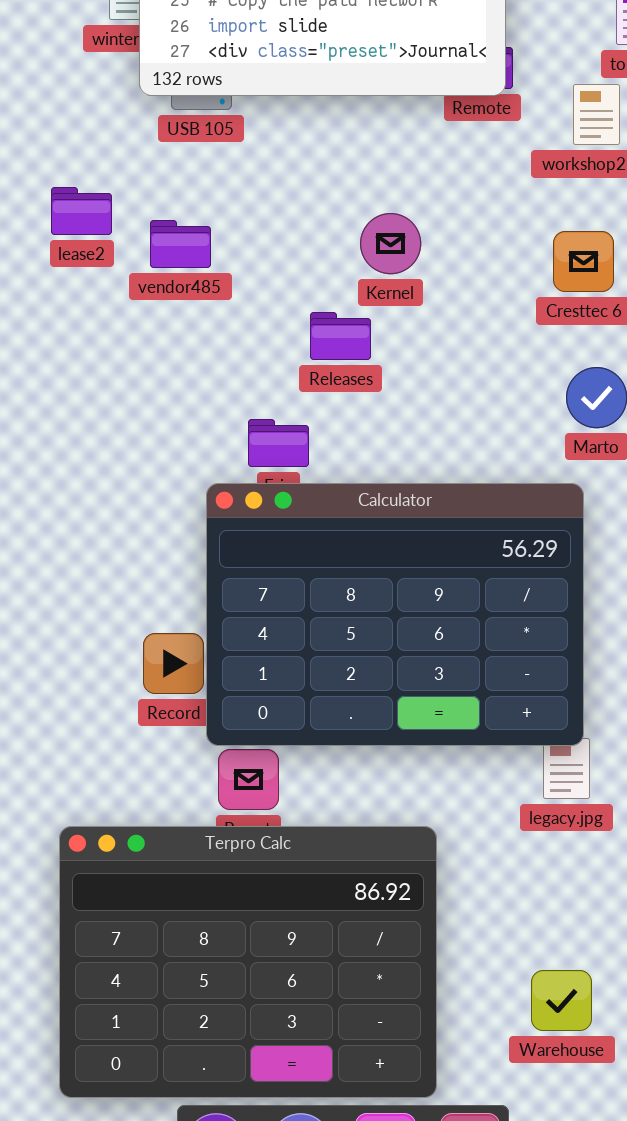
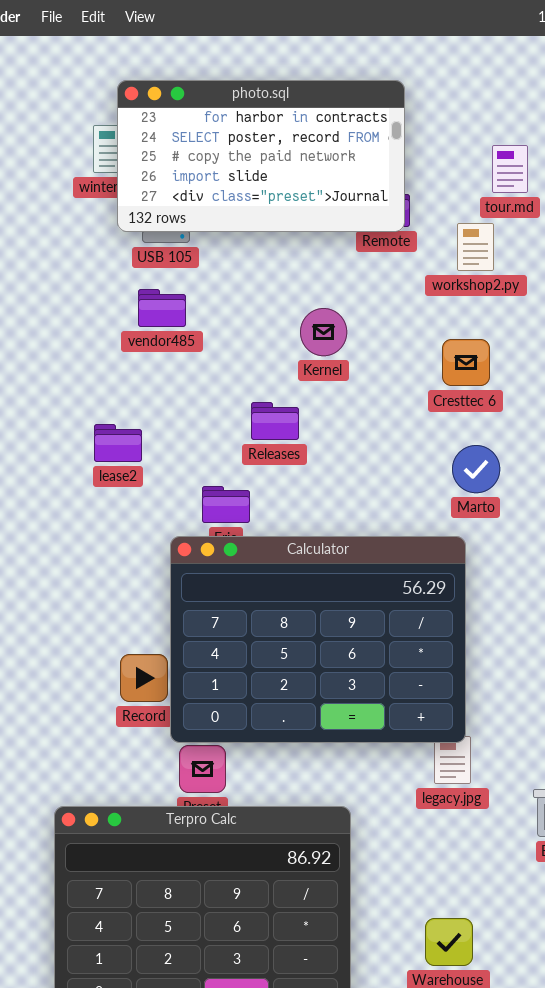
lease2: [51,187,112,235] -> [94,424,142,462], moved
Kernel: [360,213,421,274] -> [300,308,347,356], moved
vendor485: [150,220,211,268] -> [138,289,186,327], moved

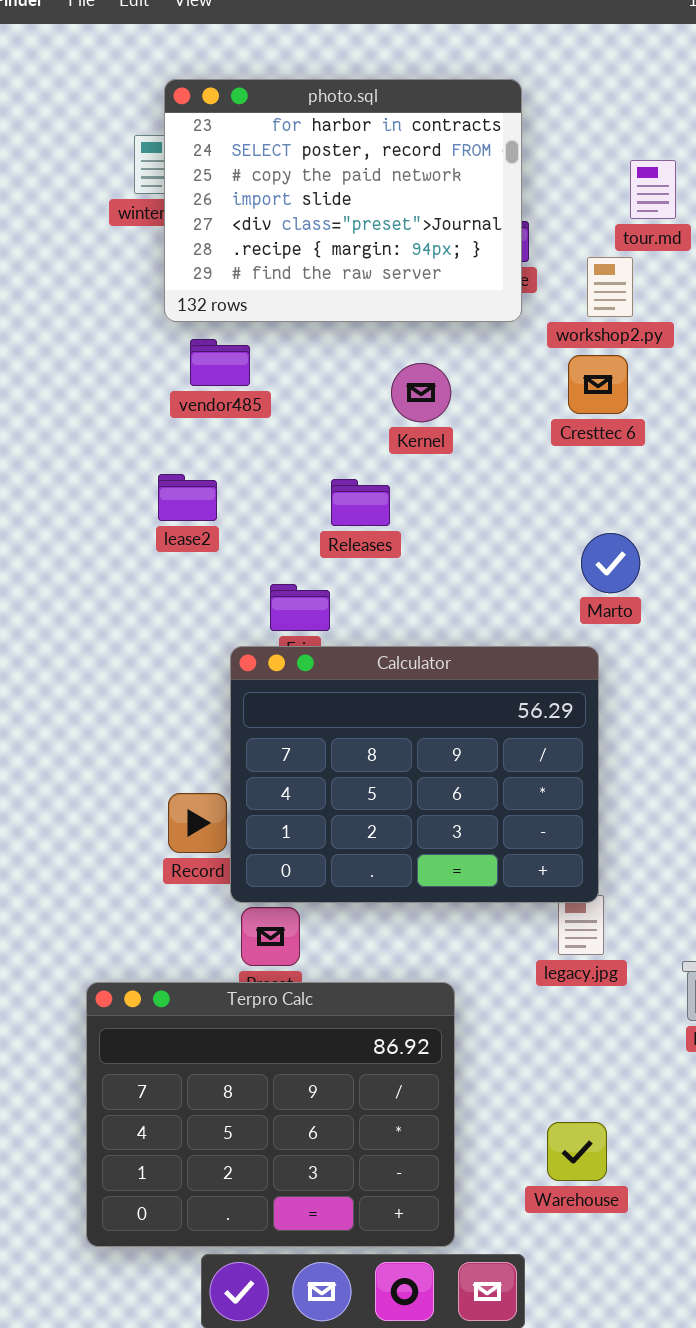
photo.sql: [117,80,405,232] -> [164,79,522,322], resized
Cresttec 6: [442,339,490,386] -> [568,355,628,414], moved
lease2: [94,424,142,462] -> [158,474,217,521], moved

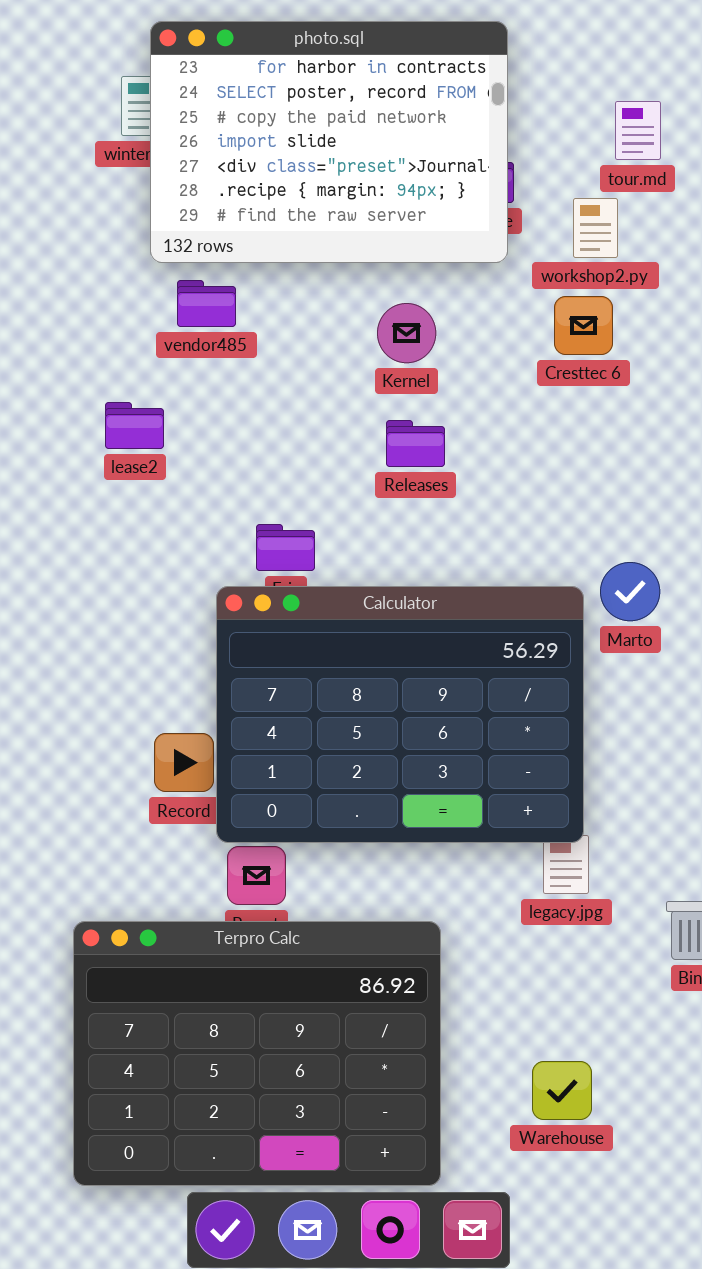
lease2: [158,474,217,521] -> [105,402,164,449], moved
Releases: [331,479,390,526] -> [386,420,445,467], moved
Marto: [581,533,640,593] -> [600,562,660,621], moved

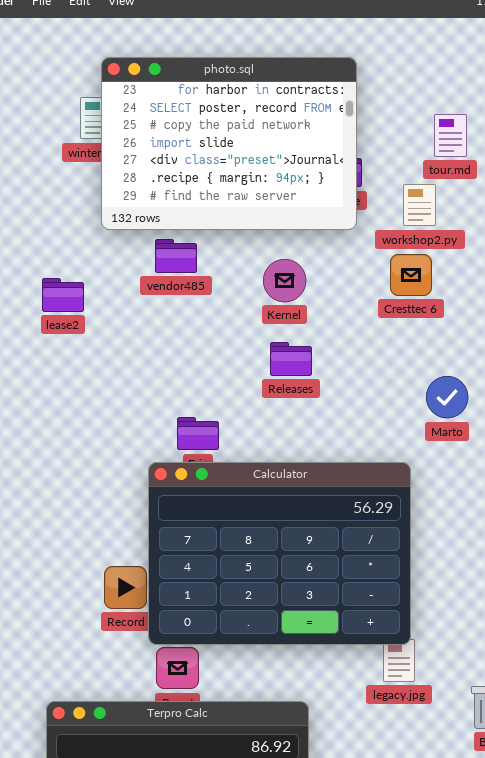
vendor485: [177,280,236,327] -> [155,239,197,273], moved
lease2: [105,402,164,449] -> [42,278,84,312], moved
Marto: [600,562,660,621] -> [426,376,468,418], moved

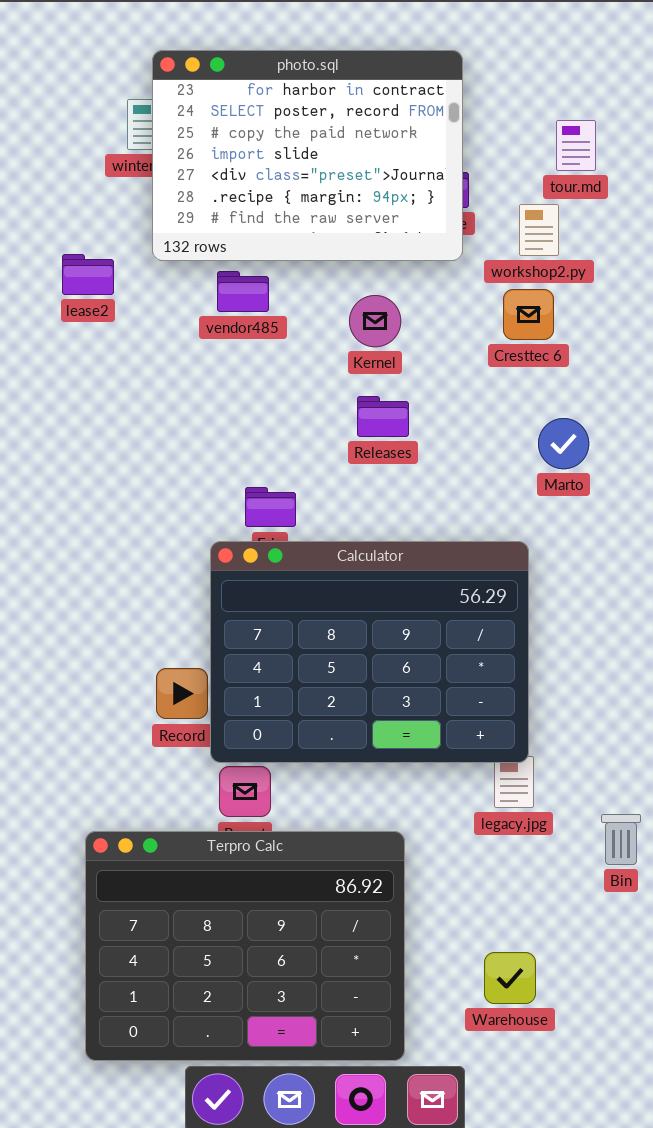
lease2: [42,278,84,312] -> [62,254,114,295], moved
Marto: [426,376,468,418] -> [538,418,589,469], moved

